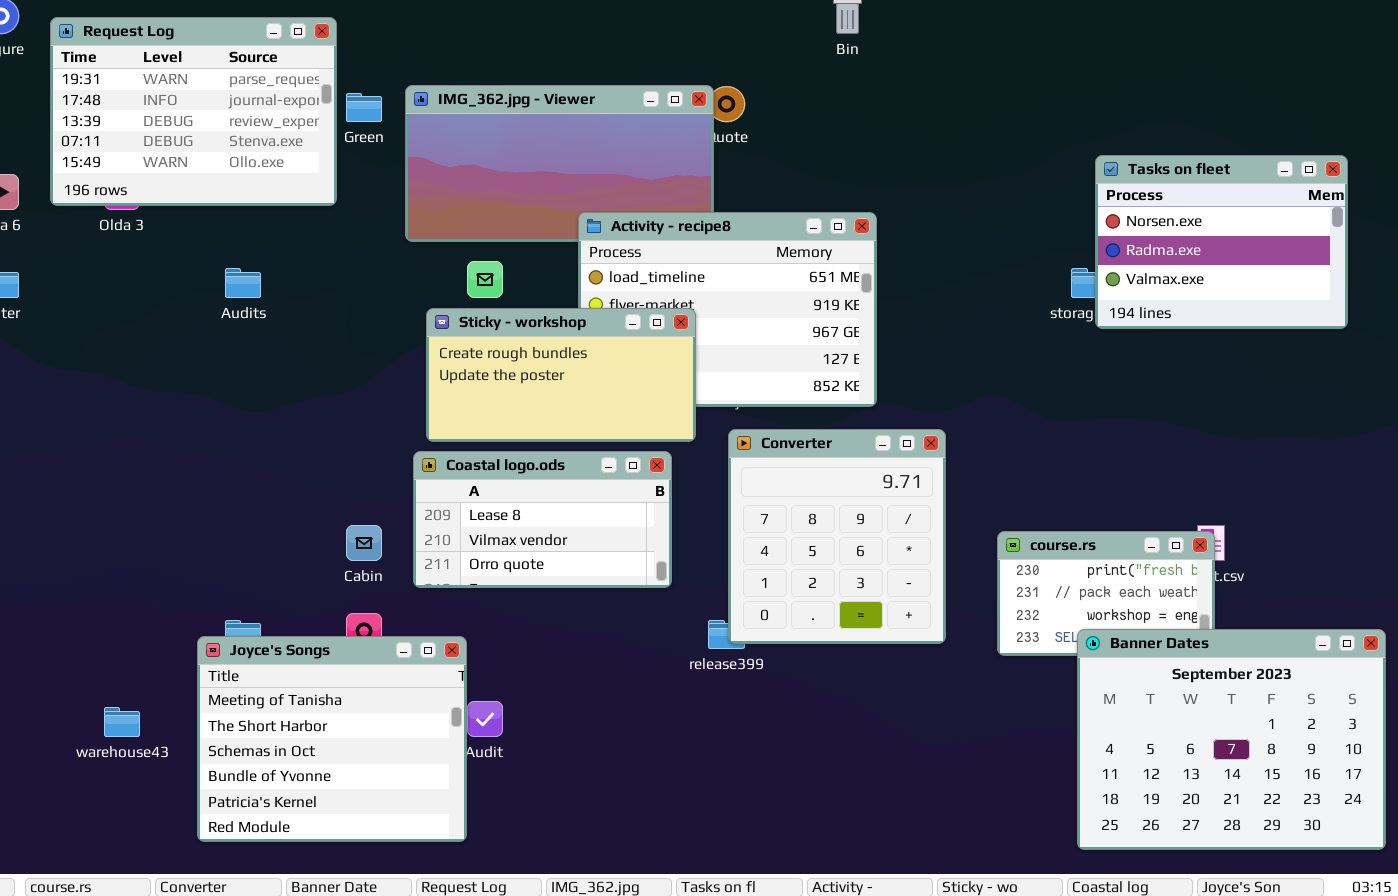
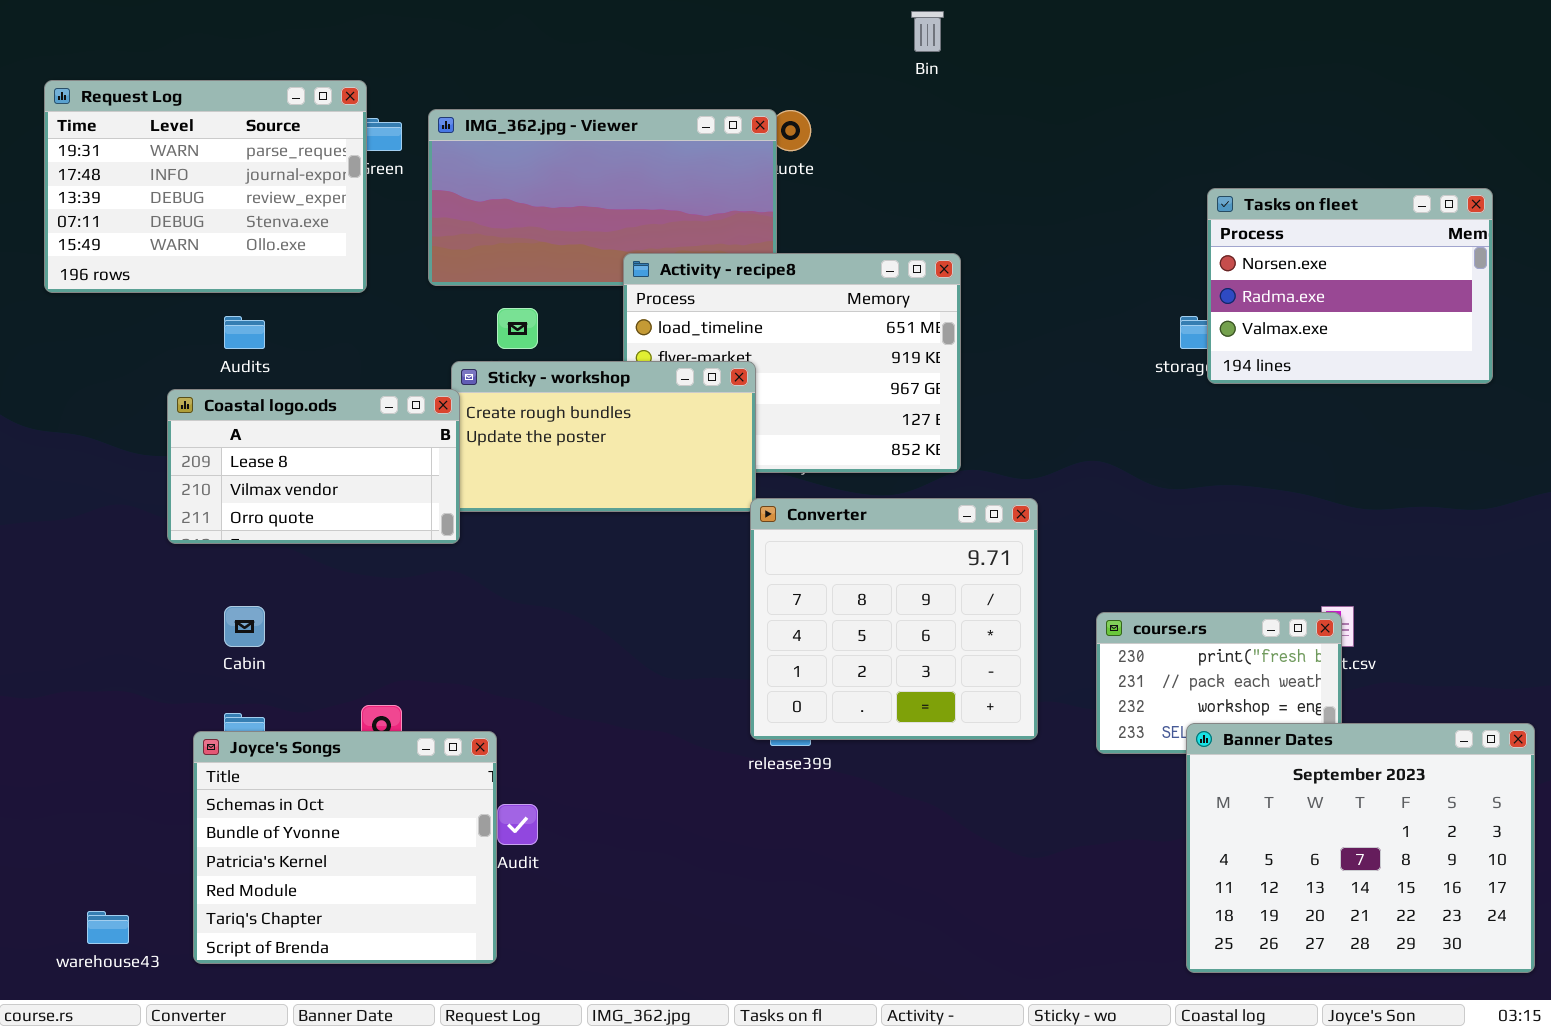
Request Log: [50,17,337,206] -> [44,80,367,293], moved
Converter: [728,429,946,644] -> [750,498,1038,740], resized
Coastal logo.ods: [413,451,672,588] -> [167,389,460,544], moved
Cabin: [346,525,382,561] -> [224,606,265,647], moved
Joyce's Songs: [197,636,467,842] -> [193,731,497,964], scrolled down 2 rows
warehouse43: [104,707,140,737] -> [87,911,129,944], moved

